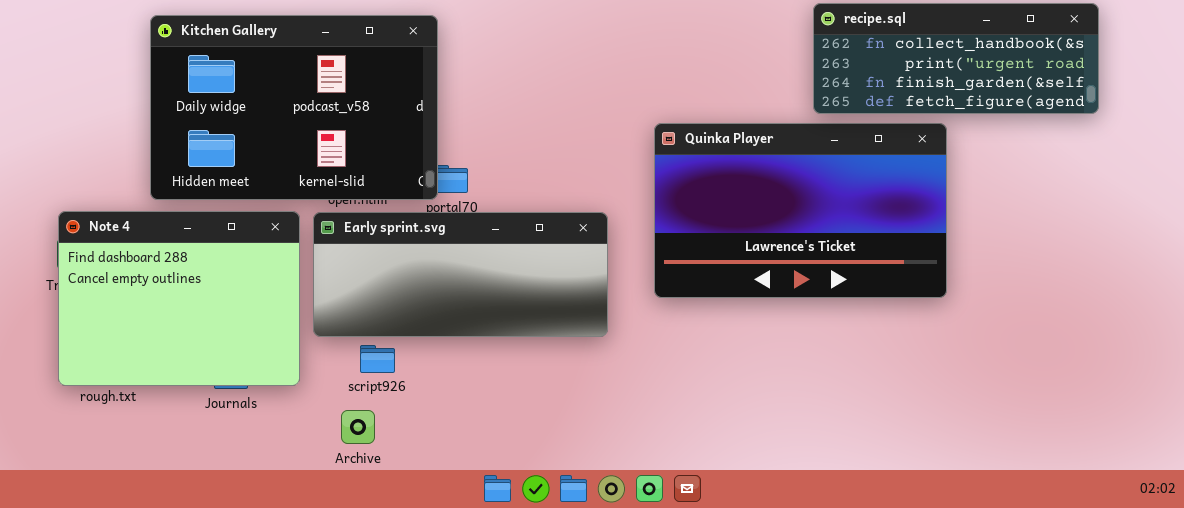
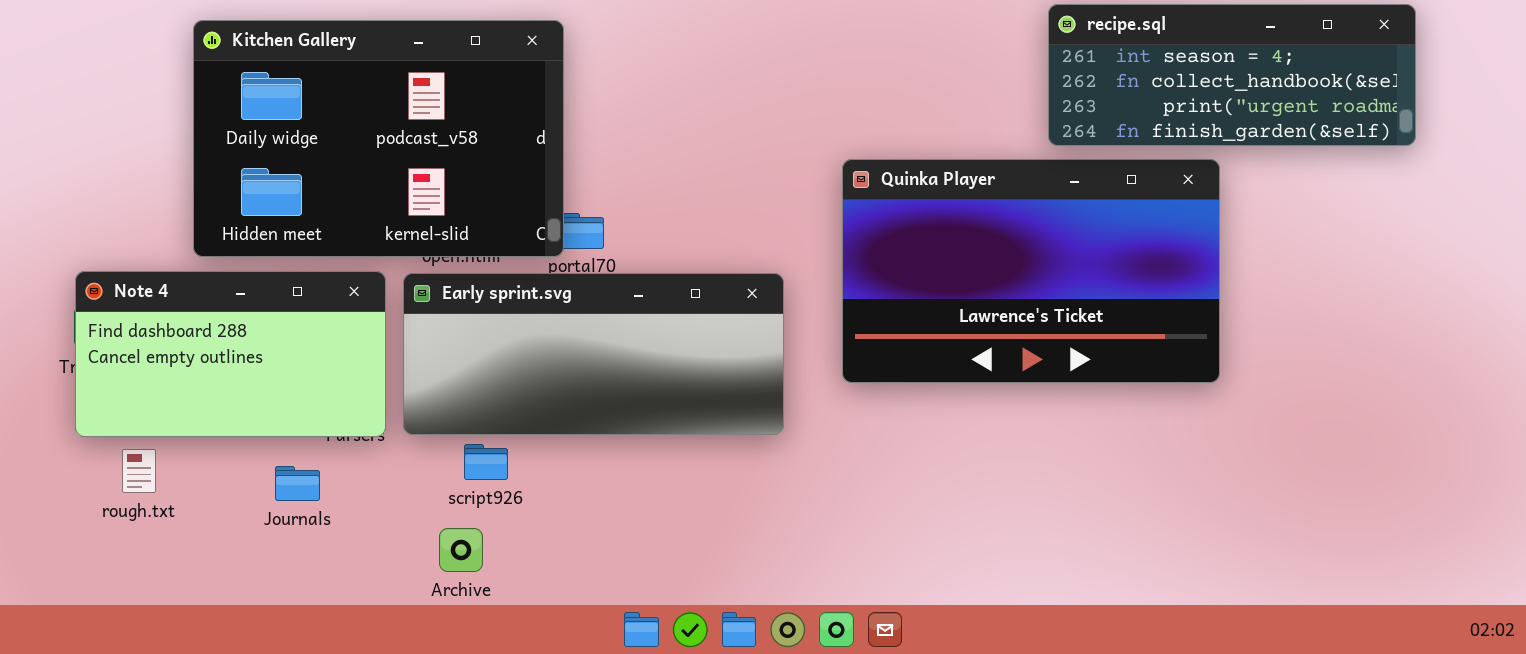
recipe.sql: [813,3,1099,114] -> [1048,4,1416,146], scrolled up 1 row
Note 4: [58,211,300,386] -> [75,271,386,437], resized

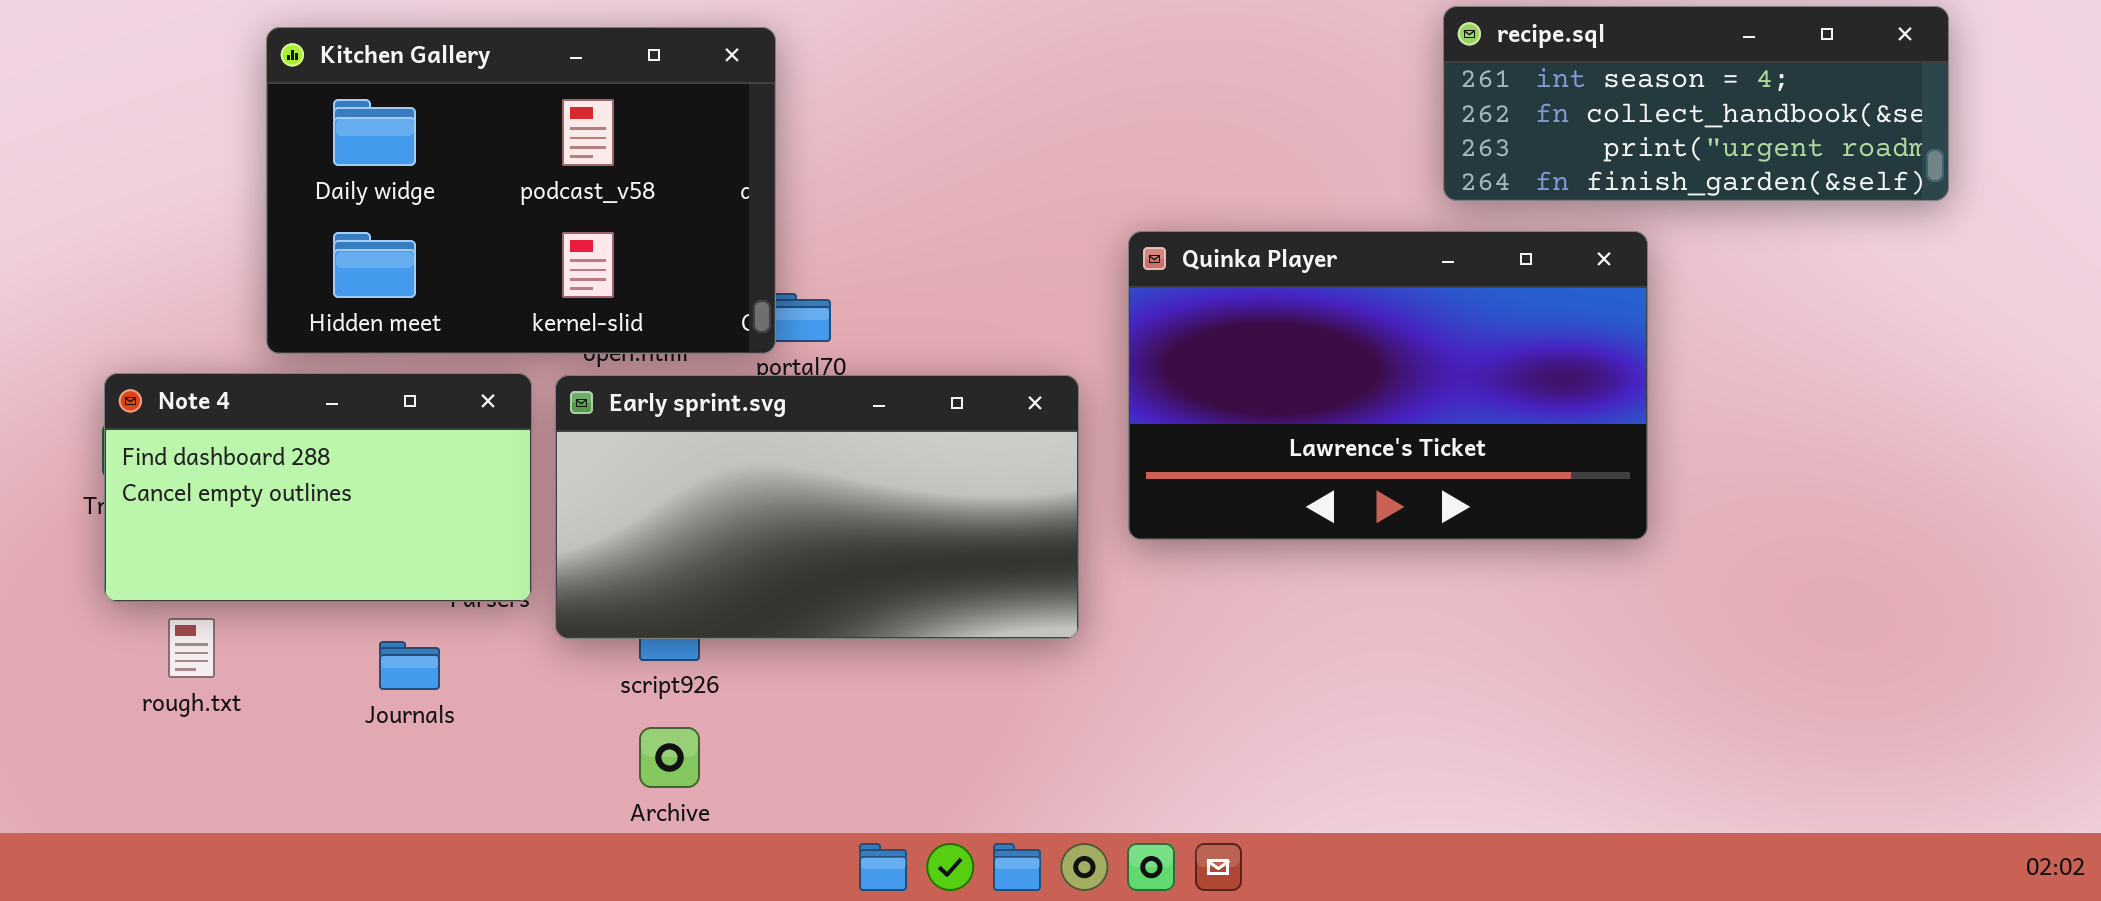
Quinka Player: [842,159,1220,383] -> [1128,231,1648,540], moved
Early sprint.svg: [403,273,784,435] -> [555,375,1079,639], resized
Archive: [439,528,483,572] -> [639,727,700,788], moved

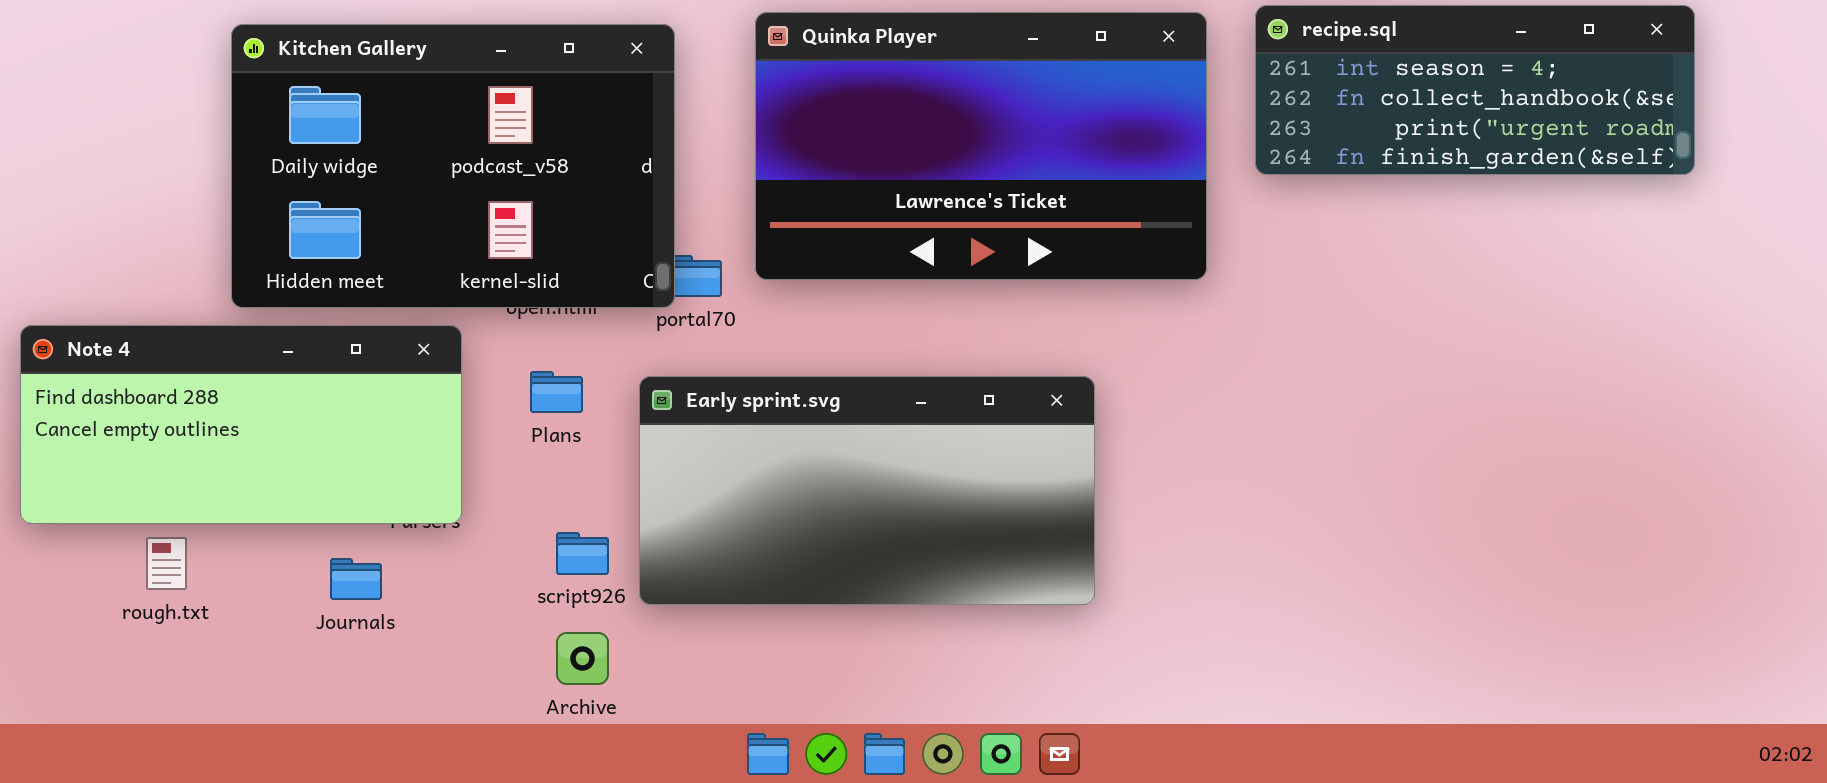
Quinka Player: [1128,231,1648,540] -> [755,12,1207,280], moved
Note 4: [104,373,532,602] -> [20,325,462,524], resized
Early sprint.svg: [555,375,1079,639] -> [639,376,1095,605], moved

